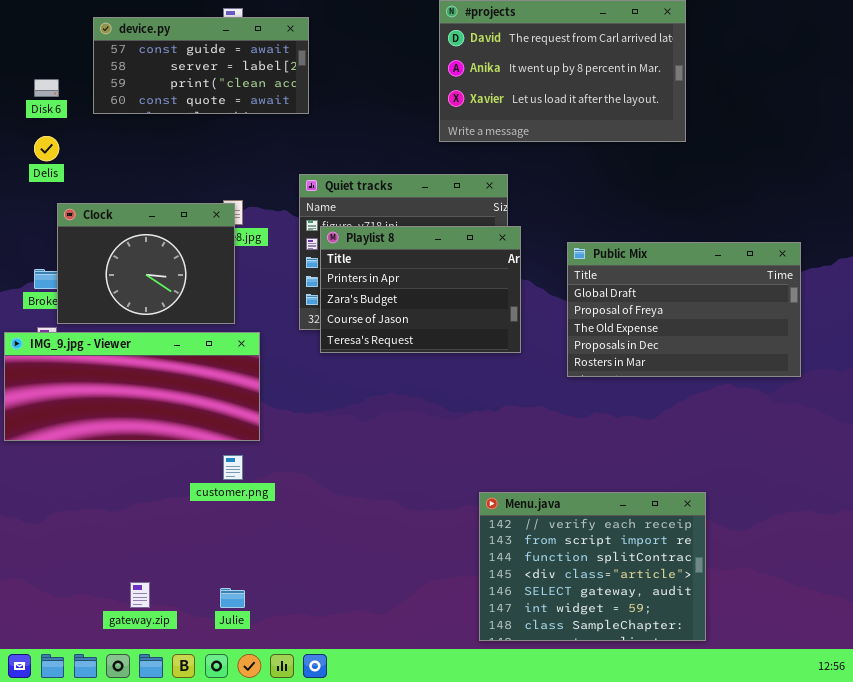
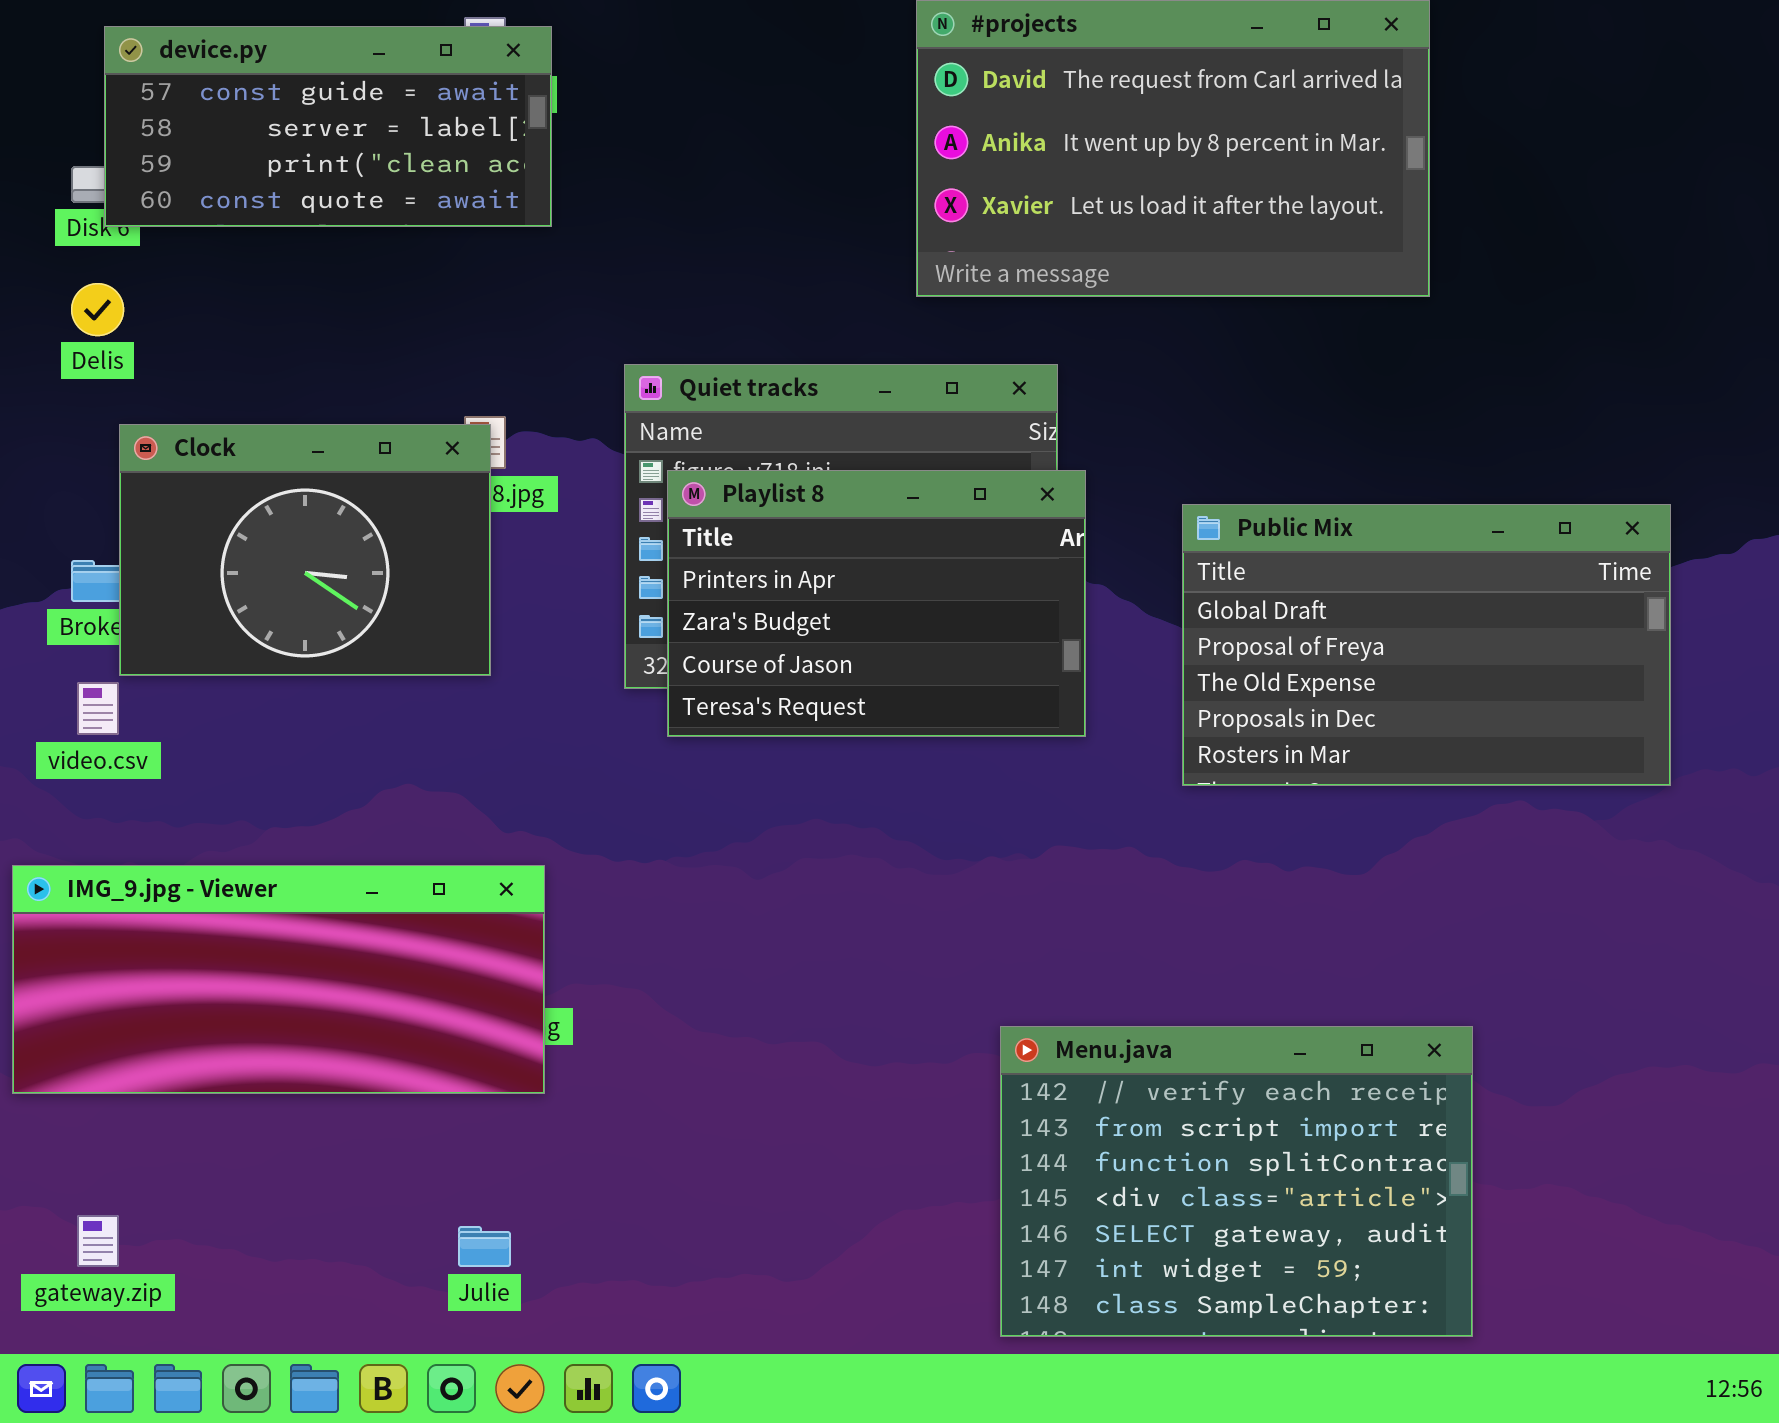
device.py: [93,17,309,114] -> [104,26,552,227], moved
IMG_9.jpg - Viewer: [4,332,260,441] -> [12,865,545,1094], moved
gateway.zip: [130,582,150,608] -> [77,1215,119,1267], moved

